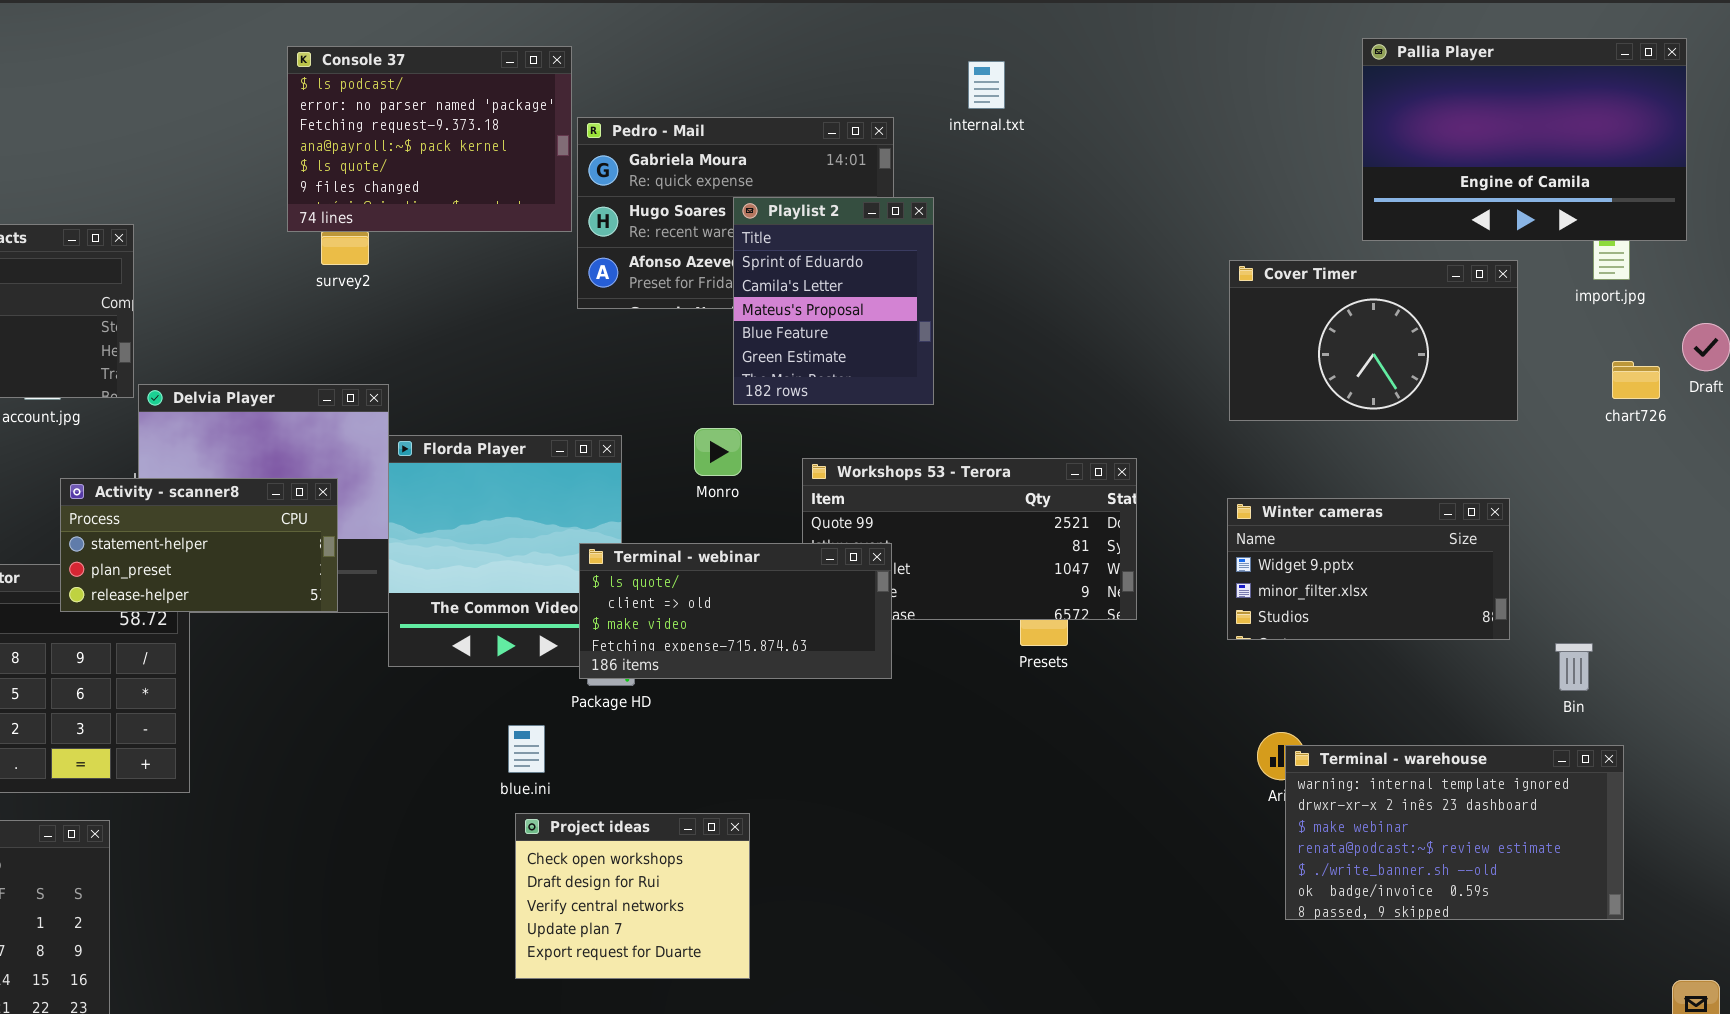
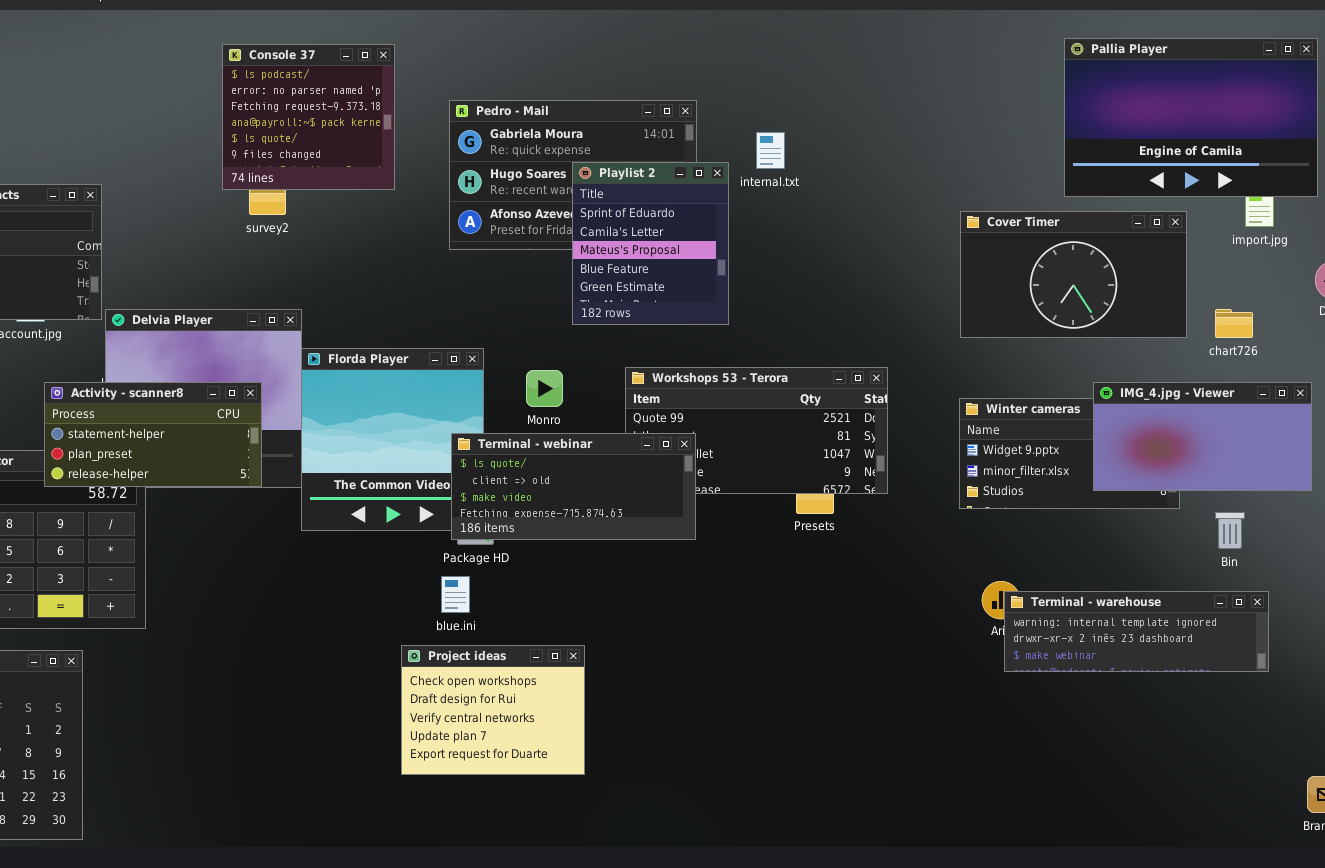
Console 37: [287,46,572,232] -> [222,44,395,190], resized
internal.txt: [968,61,1005,109] -> [756,132,785,169], moved
chart726: [1612,361,1660,399] -> [1215,309,1253,338], moved
Monro: [694,428,742,476] -> [526,370,563,407], moved
IMG_4.jpg - Viewer: none -> [1093,382,1312,491], opened
blue.ini: [508,725,545,773] -> [441,576,470,613], moved
Terminal - warehouse: [1285,745,1624,920] -> [1004,591,1269,672], resized

